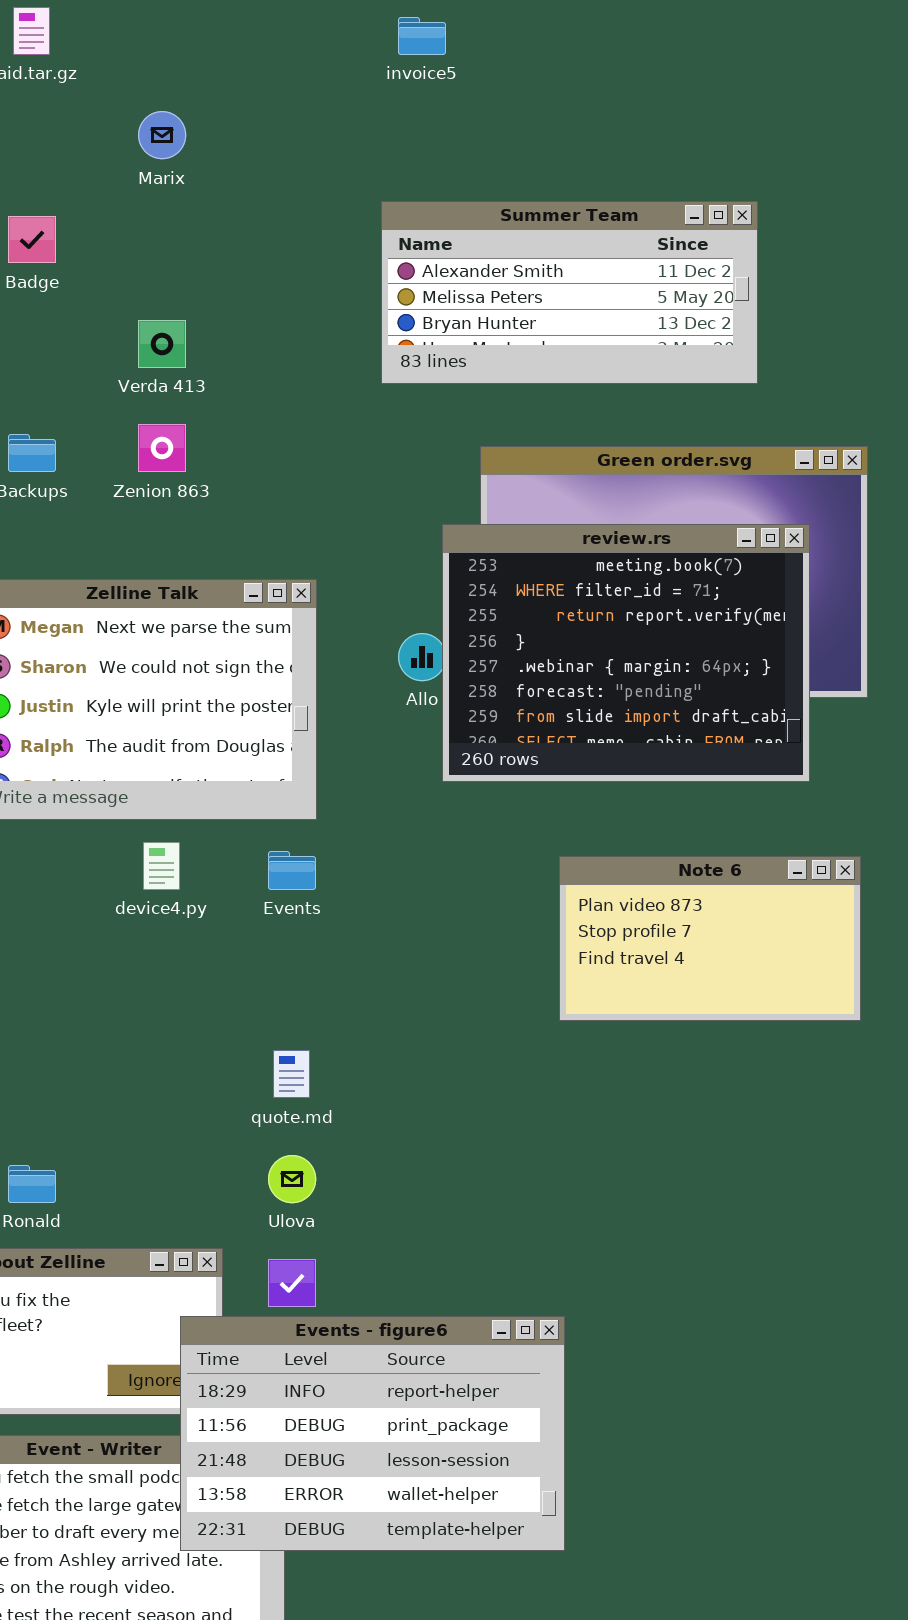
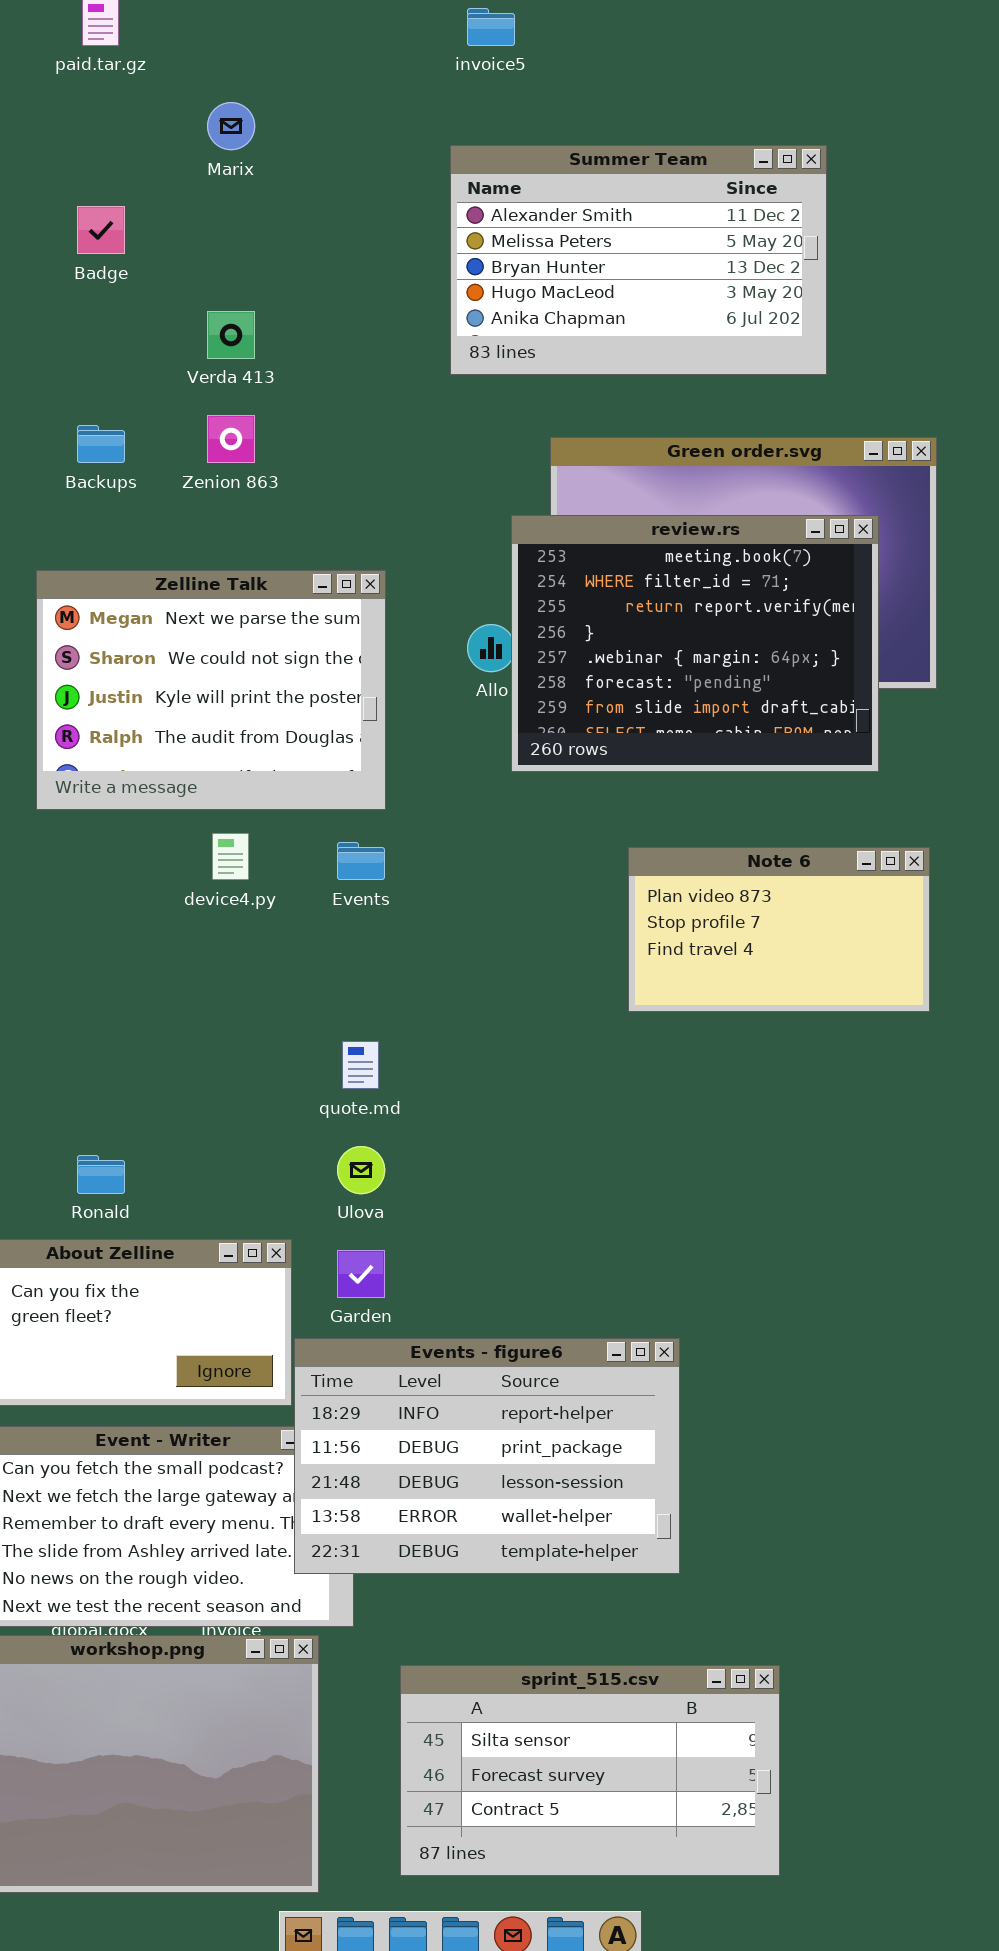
Summer Team: [381,201,758,384] -> [450,145,827,375], resized
Events - figure6: [180,1316,565,1551] -> [294,1338,680,1574], moved

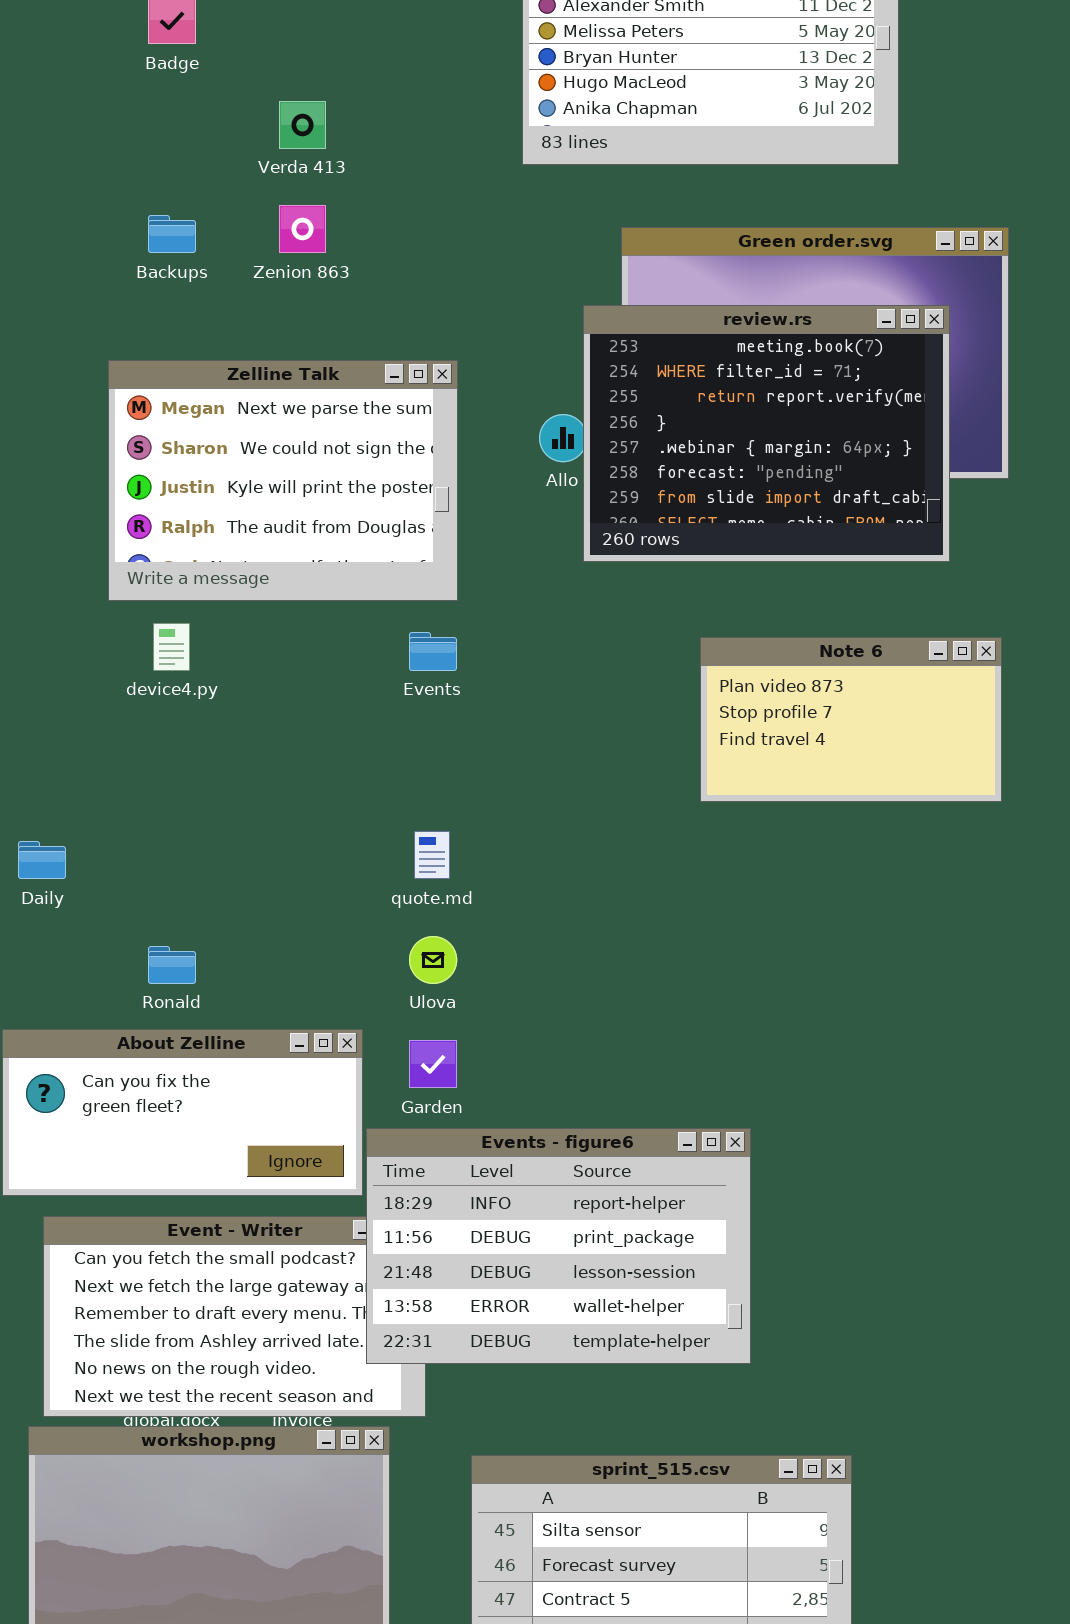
device4.py: [212,833,249,880] -> [153,623,190,671], moved

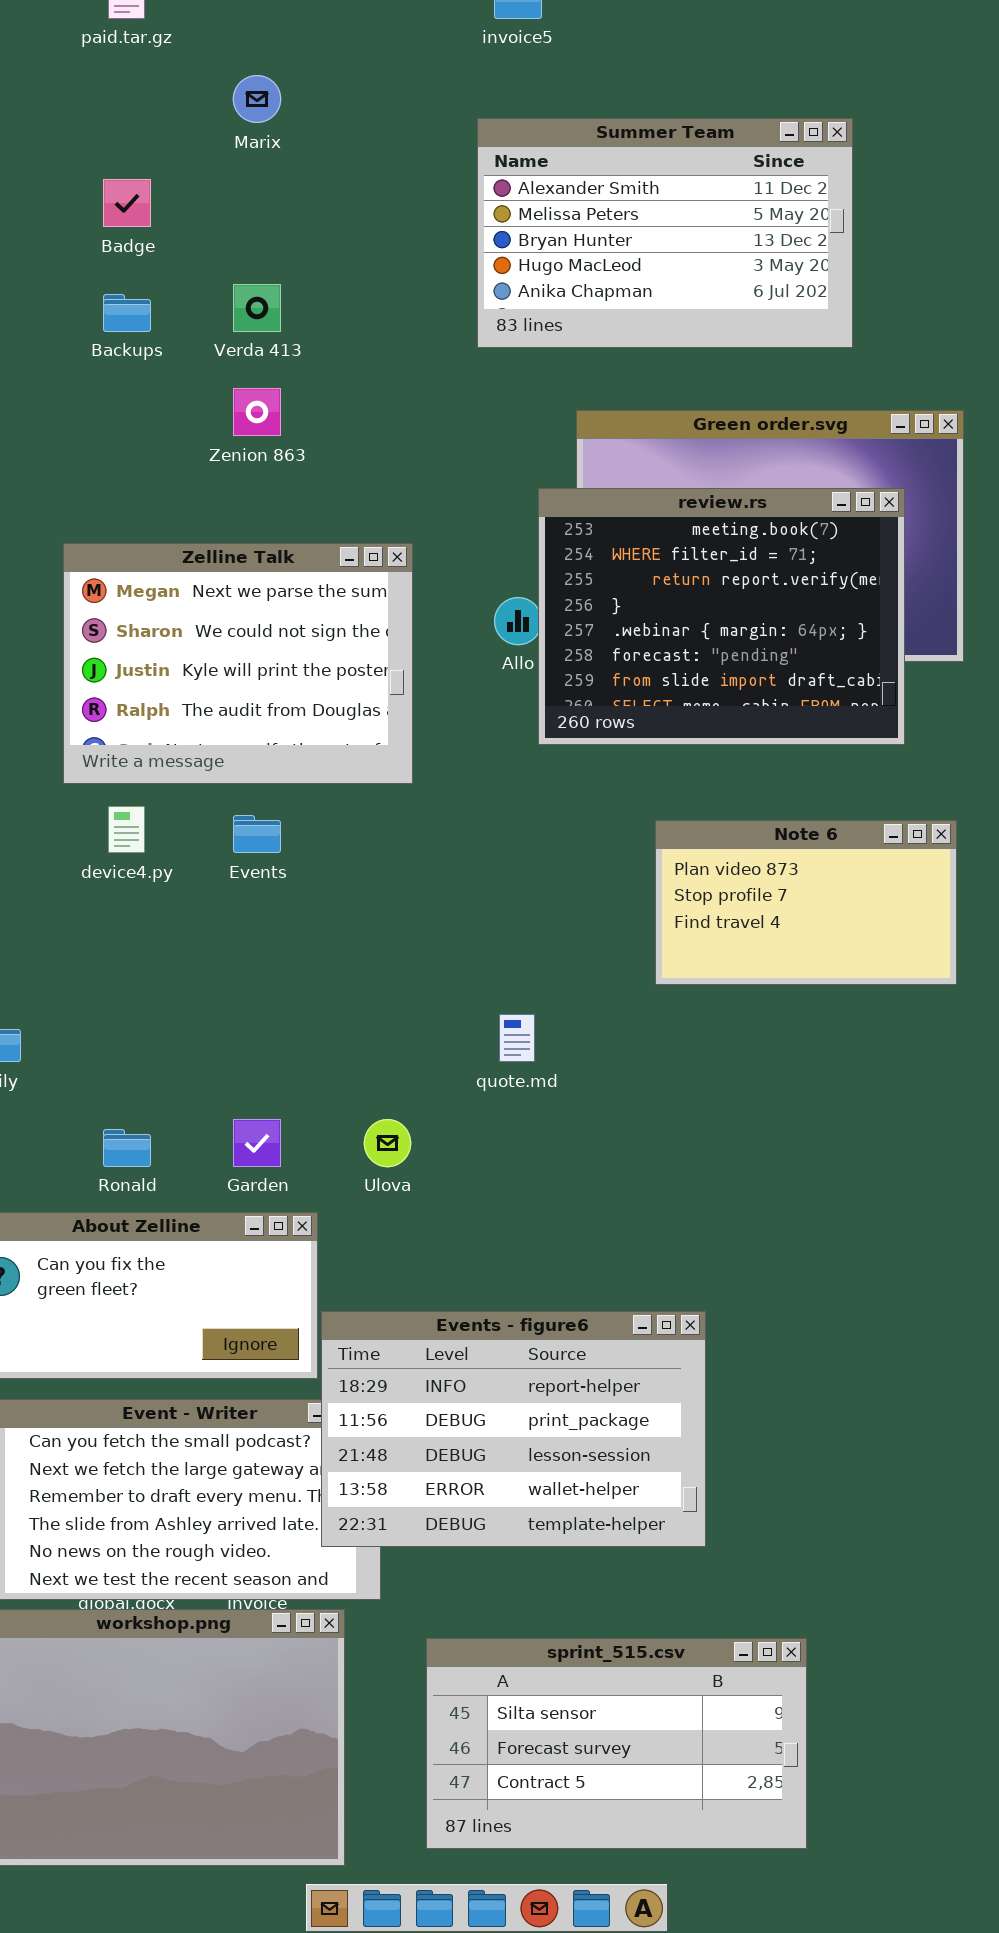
Backups: [148,215,196,253] -> [103,294,151,332], moved
Events: [409,632,457,671] -> [233,815,281,853], moved
quote.md: [414,831,450,879] -> [499,1014,535,1062], moved
Garden: [409,1040,457,1088] -> [233,1119,281,1167], moved

